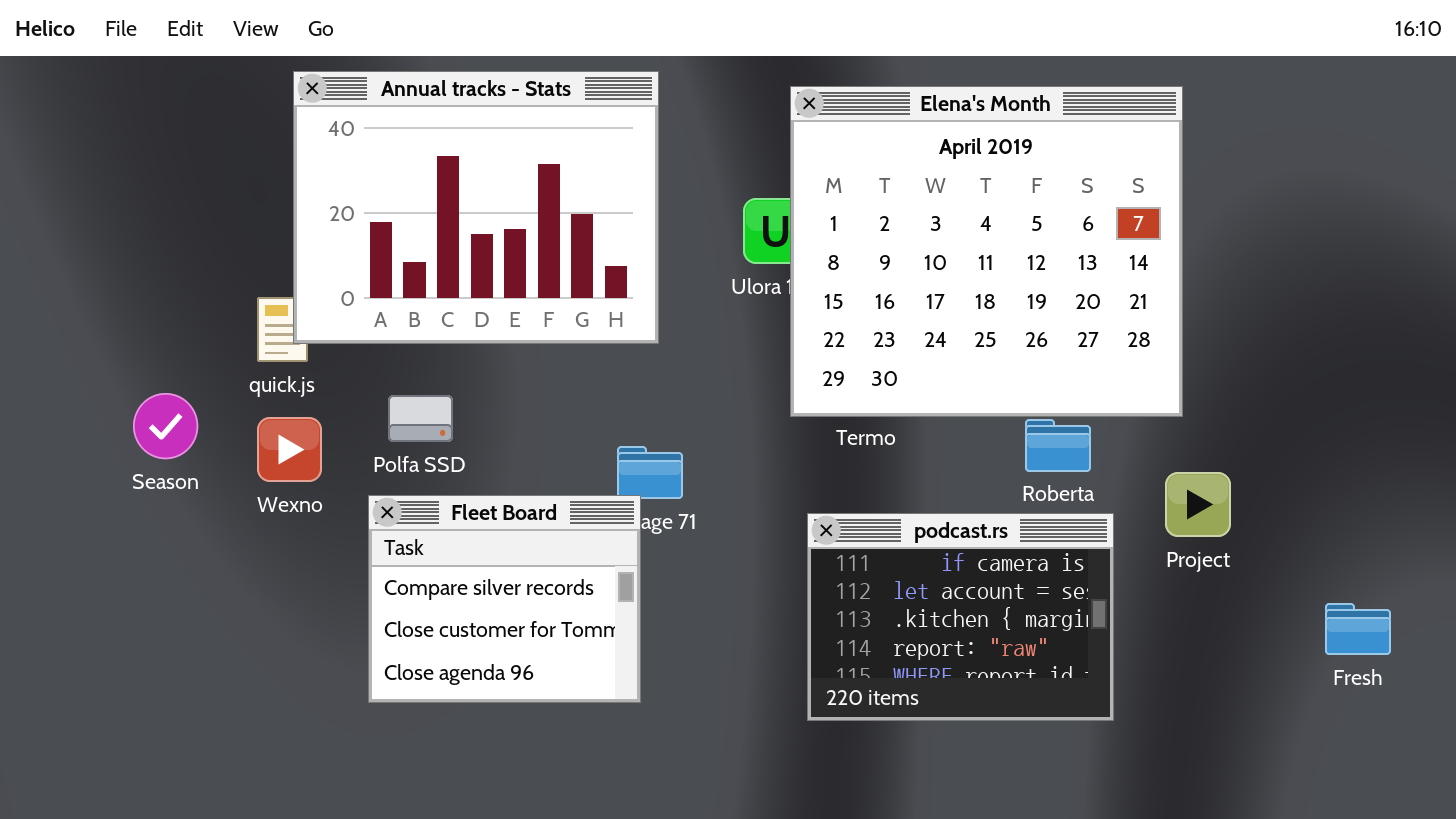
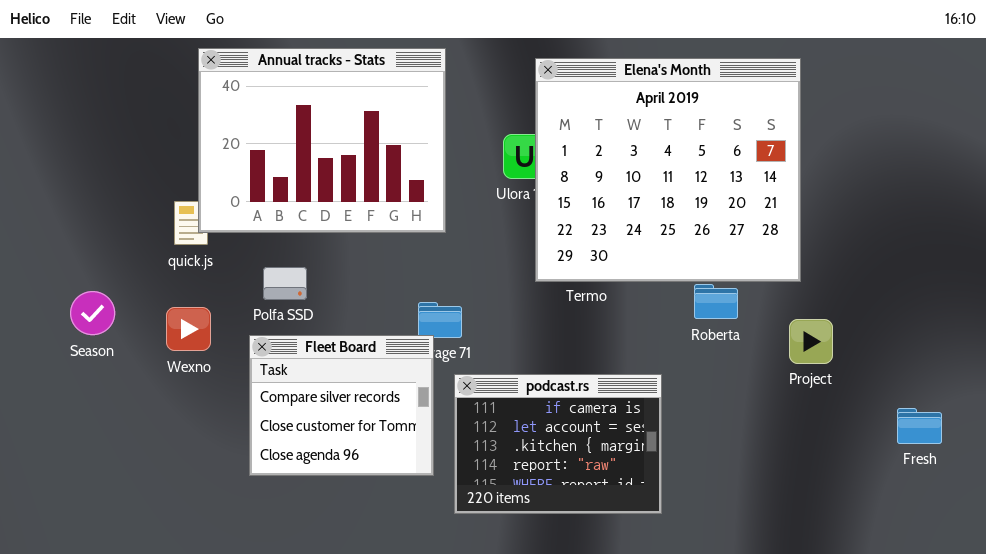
Season: [133,393,198,459] -> [70,291,115,335], moved
Wexno: [257,417,322,482] -> [166,307,211,351], moved
podcast.rs: [807,513,1114,721] -> [454,374,662,514], moved

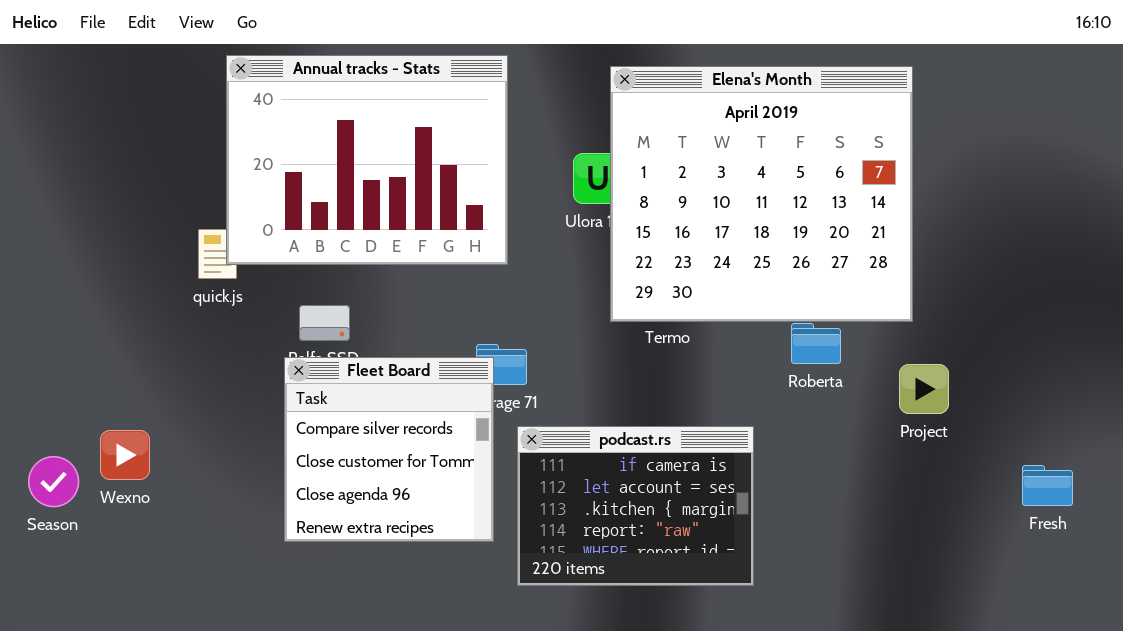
Season: [70,291,115,335] -> [28,456,79,507], moved
Wexno: [166,307,211,351] -> [100,430,150,480], moved
Fleet Board: [249,335,434,476] -> [284,357,494,542], resized

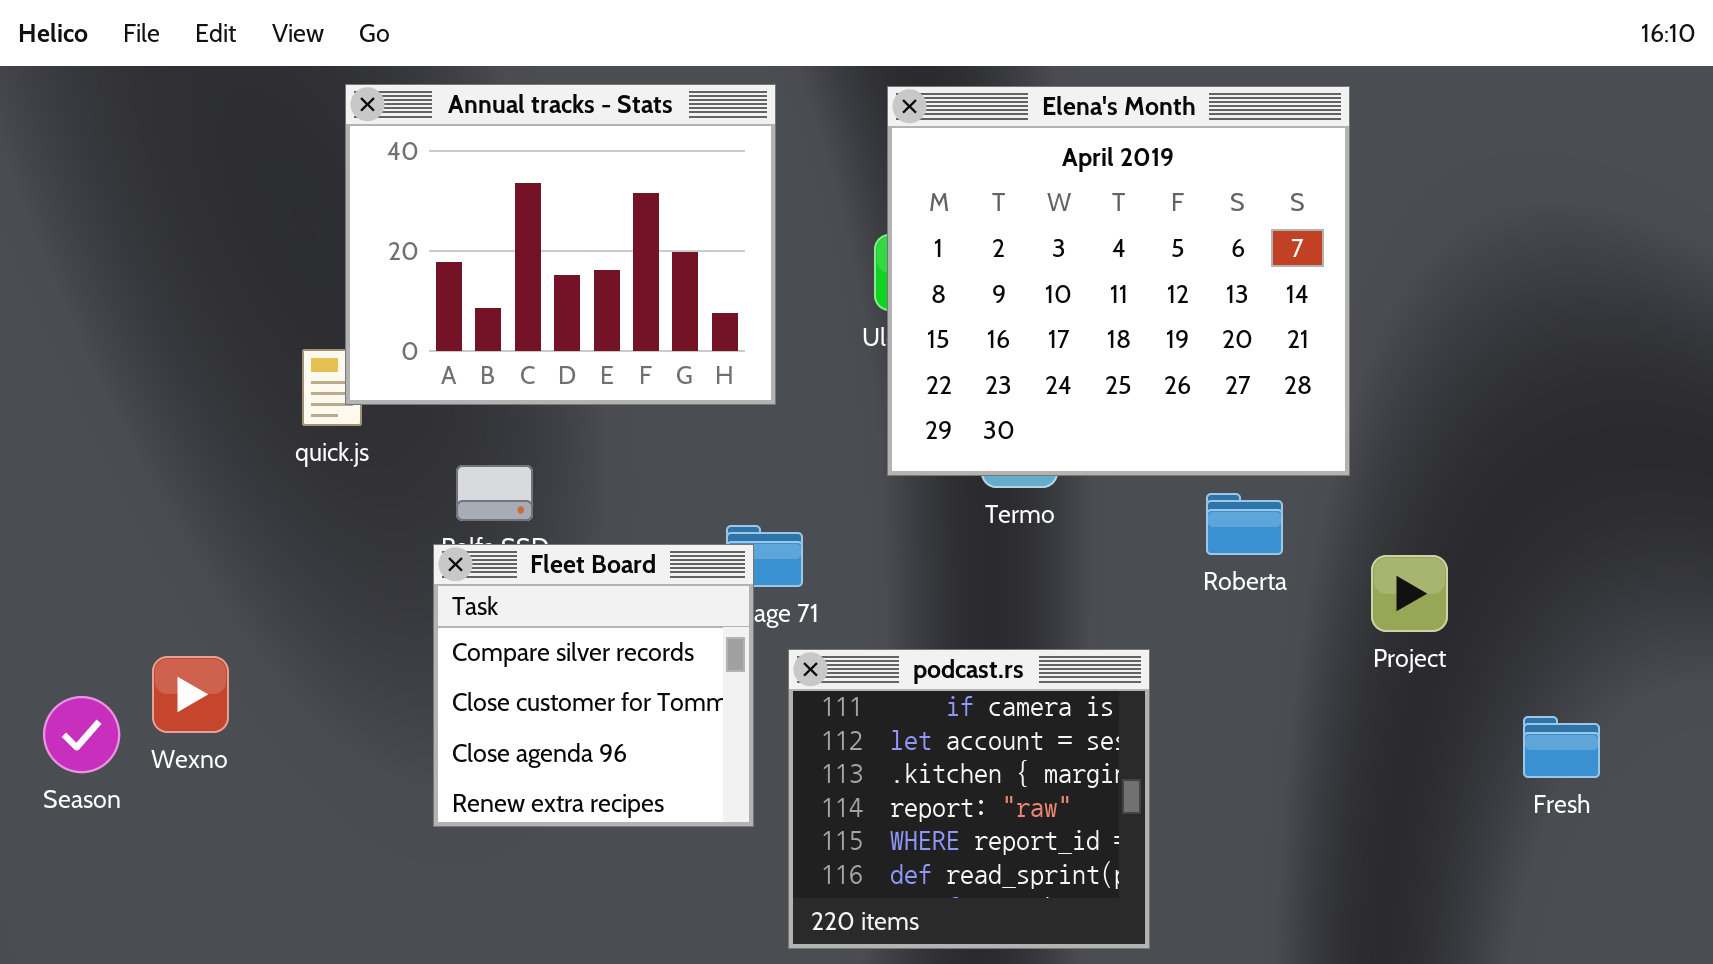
Elena's Month: [610,66,913,322] -> [887,86,1350,476], moved
podcast.rs: [517,426,754,586] -> [788,649,1150,949], resized
Fresh: [1022,465,1073,506] -> [1523,716,1600,778], moved

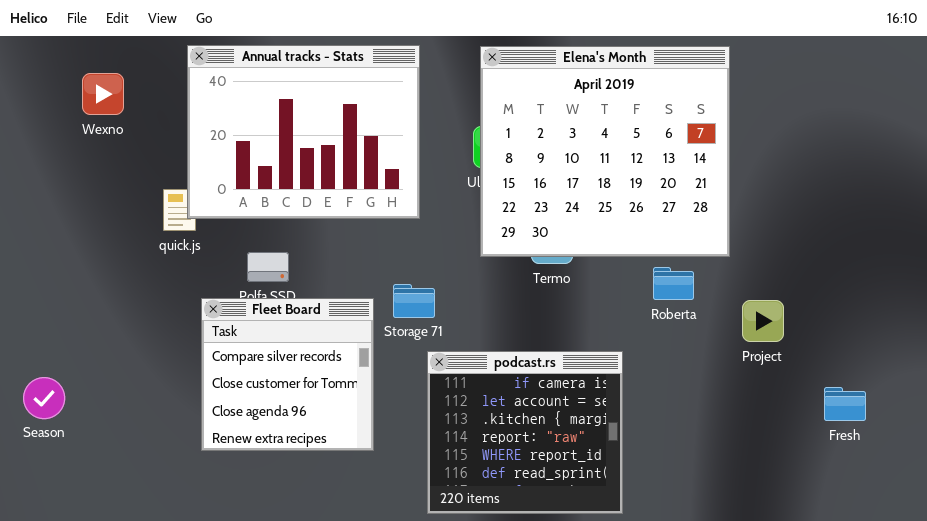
Fleet Board: [433,544,754,827] -> [201,298,374,451], moved
Wexno: [152,656,229,733] -> [82,73,124,115], moved

